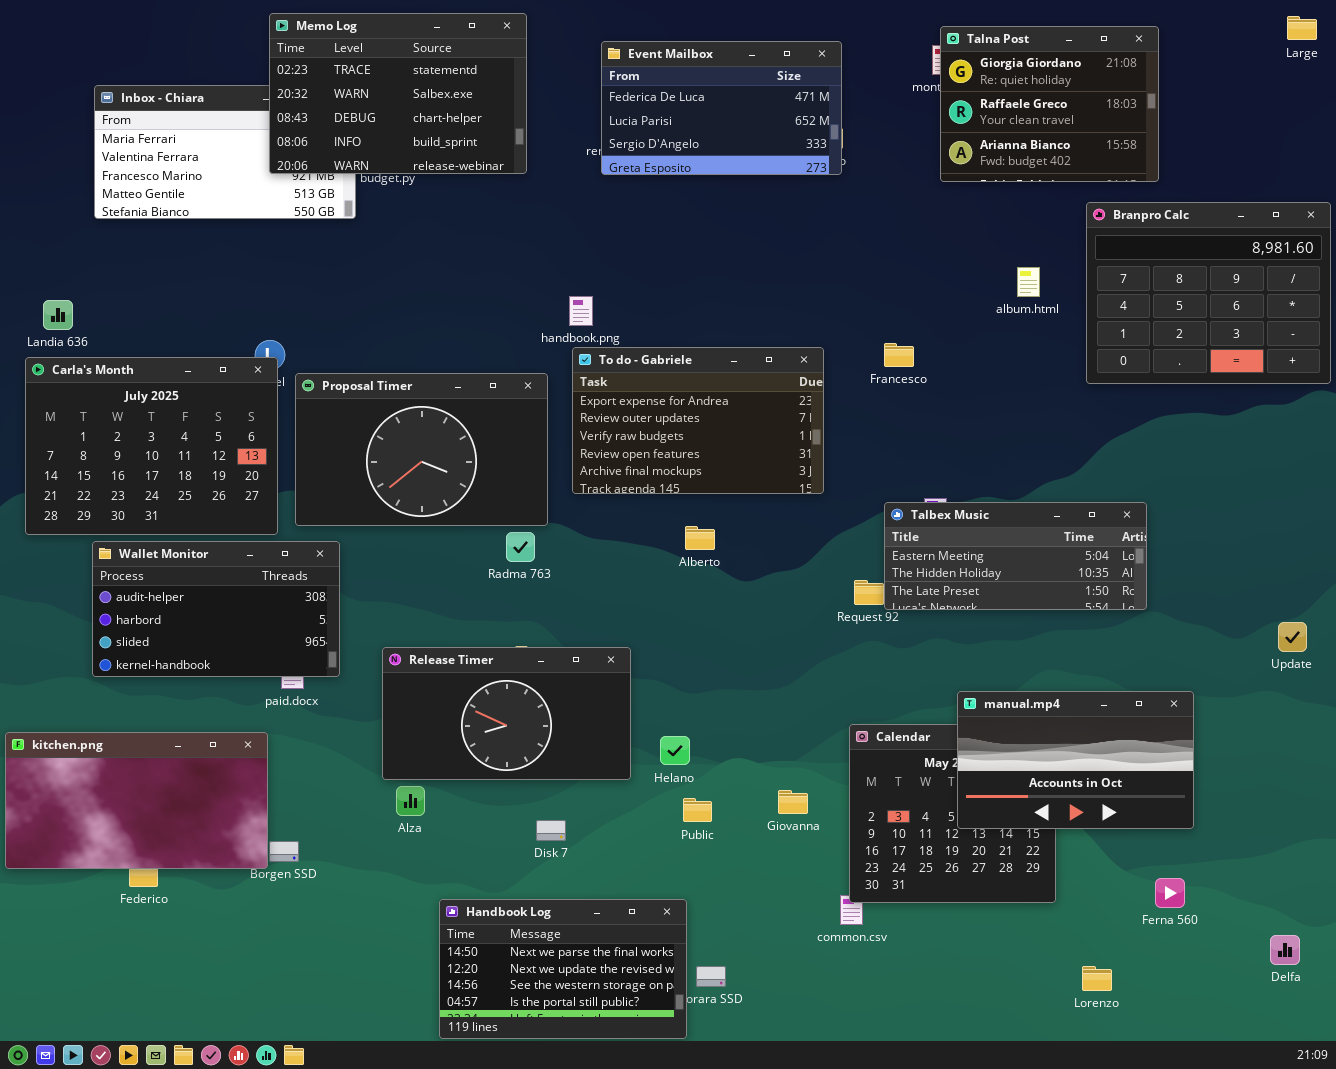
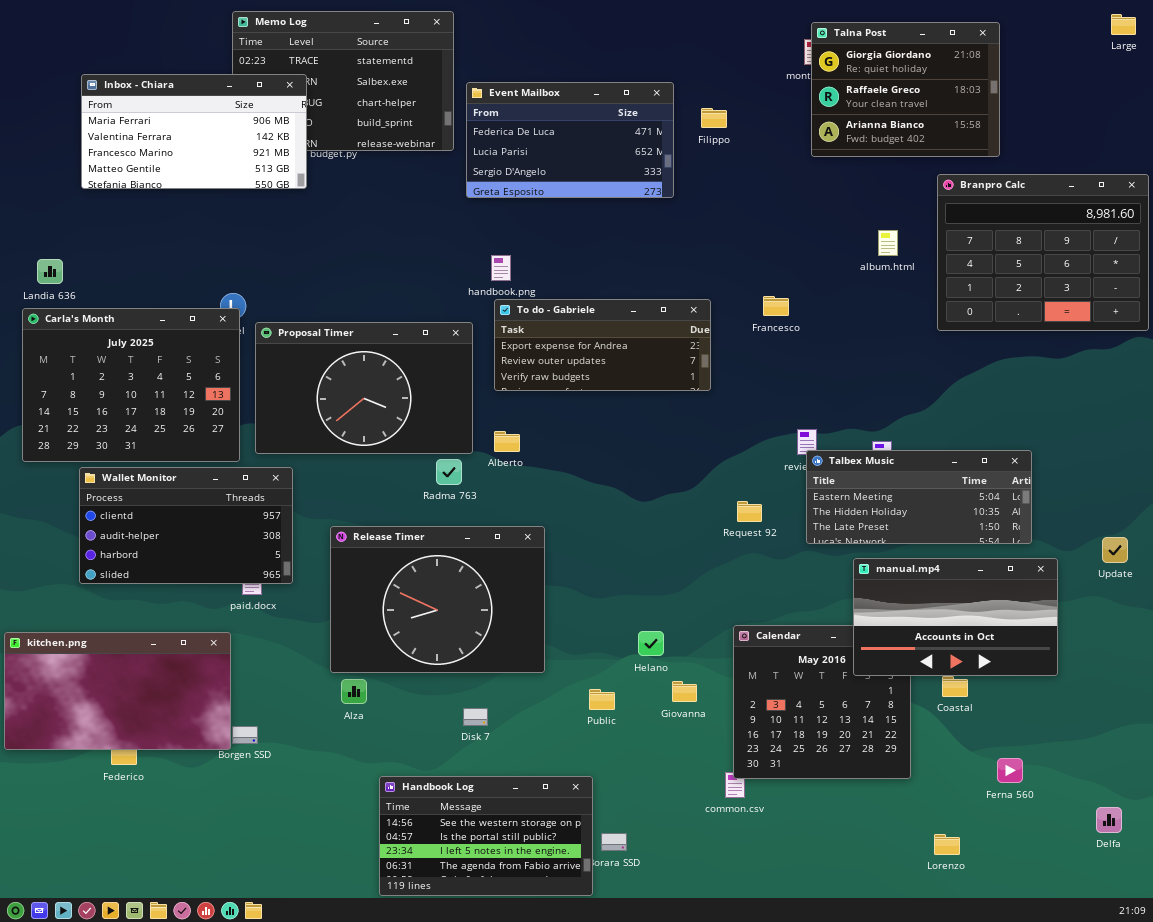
Event Mailbox: [601,41,842,175] -> [466,82,674,198], moved
Inbox - Chiara: [94,85,356,219] -> [81,74,307,189], raised
To do - Gabriele: [572,347,824,494] -> [494,299,711,391], resized
Talbex Music: [884,502,1147,610] -> [806,450,1032,544], moved
Alberto: [685,526,715,550] -> [494,431,520,452], moved
Wallet Monitor: [92,541,340,677] -> [79,467,293,584], scrolled up 1 row
Release Timer: [382,647,631,780] -> [330,526,545,673], resized
manual.mp4: [957,691,1194,829] -> [853,558,1058,676], moved
Helano: [660,736,690,765] -> [638,631,664,656], moved
Handbook Log: [439,899,687,1039] -> [379,776,593,896], scrolled down 2 rows

